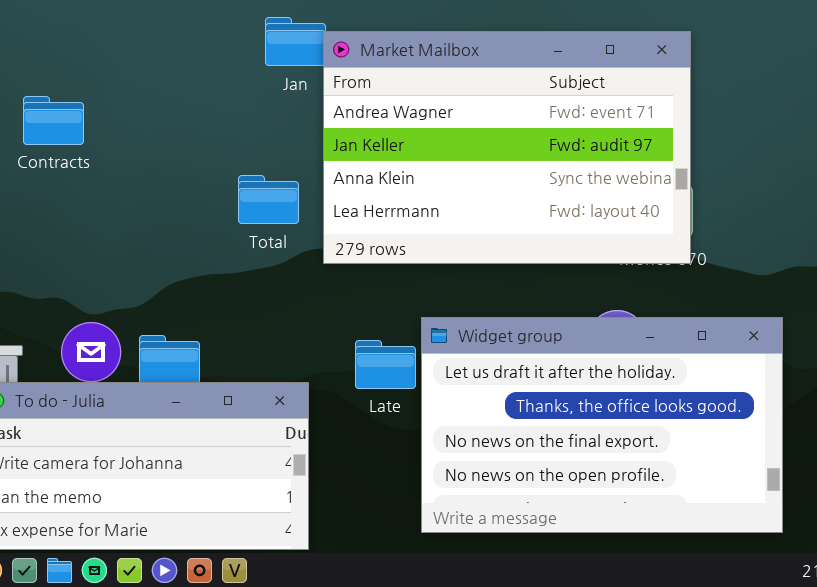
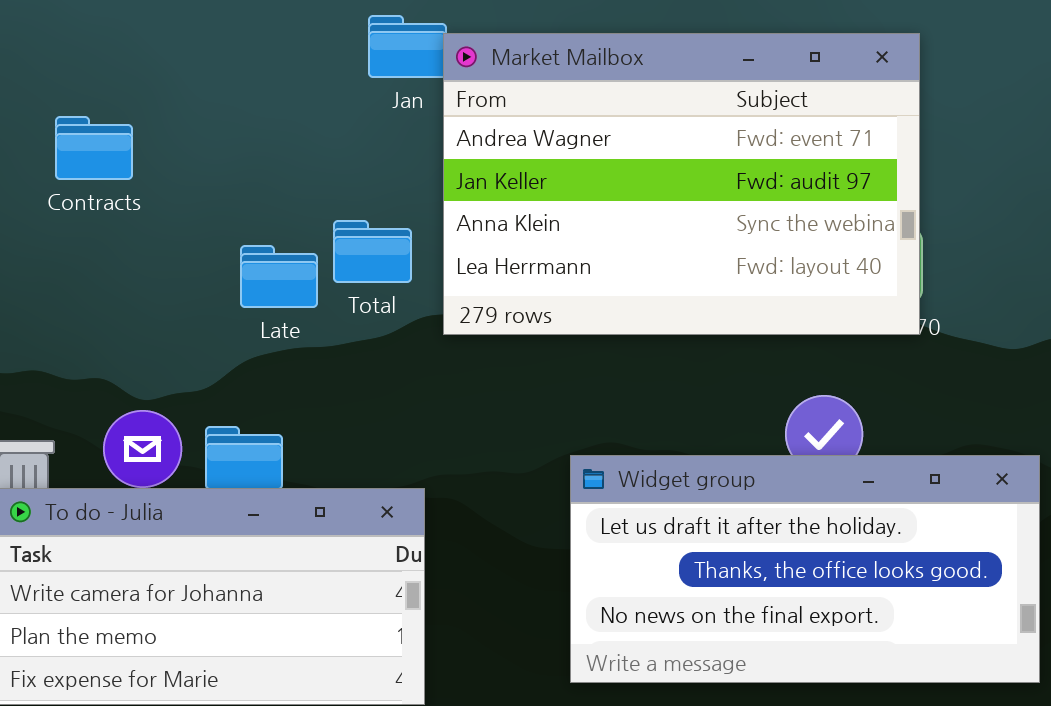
Widget group: [421,317,783,533] -> [570,455,1040,683], resized
Late: [355,340,416,389] -> [240,245,318,308], moved

